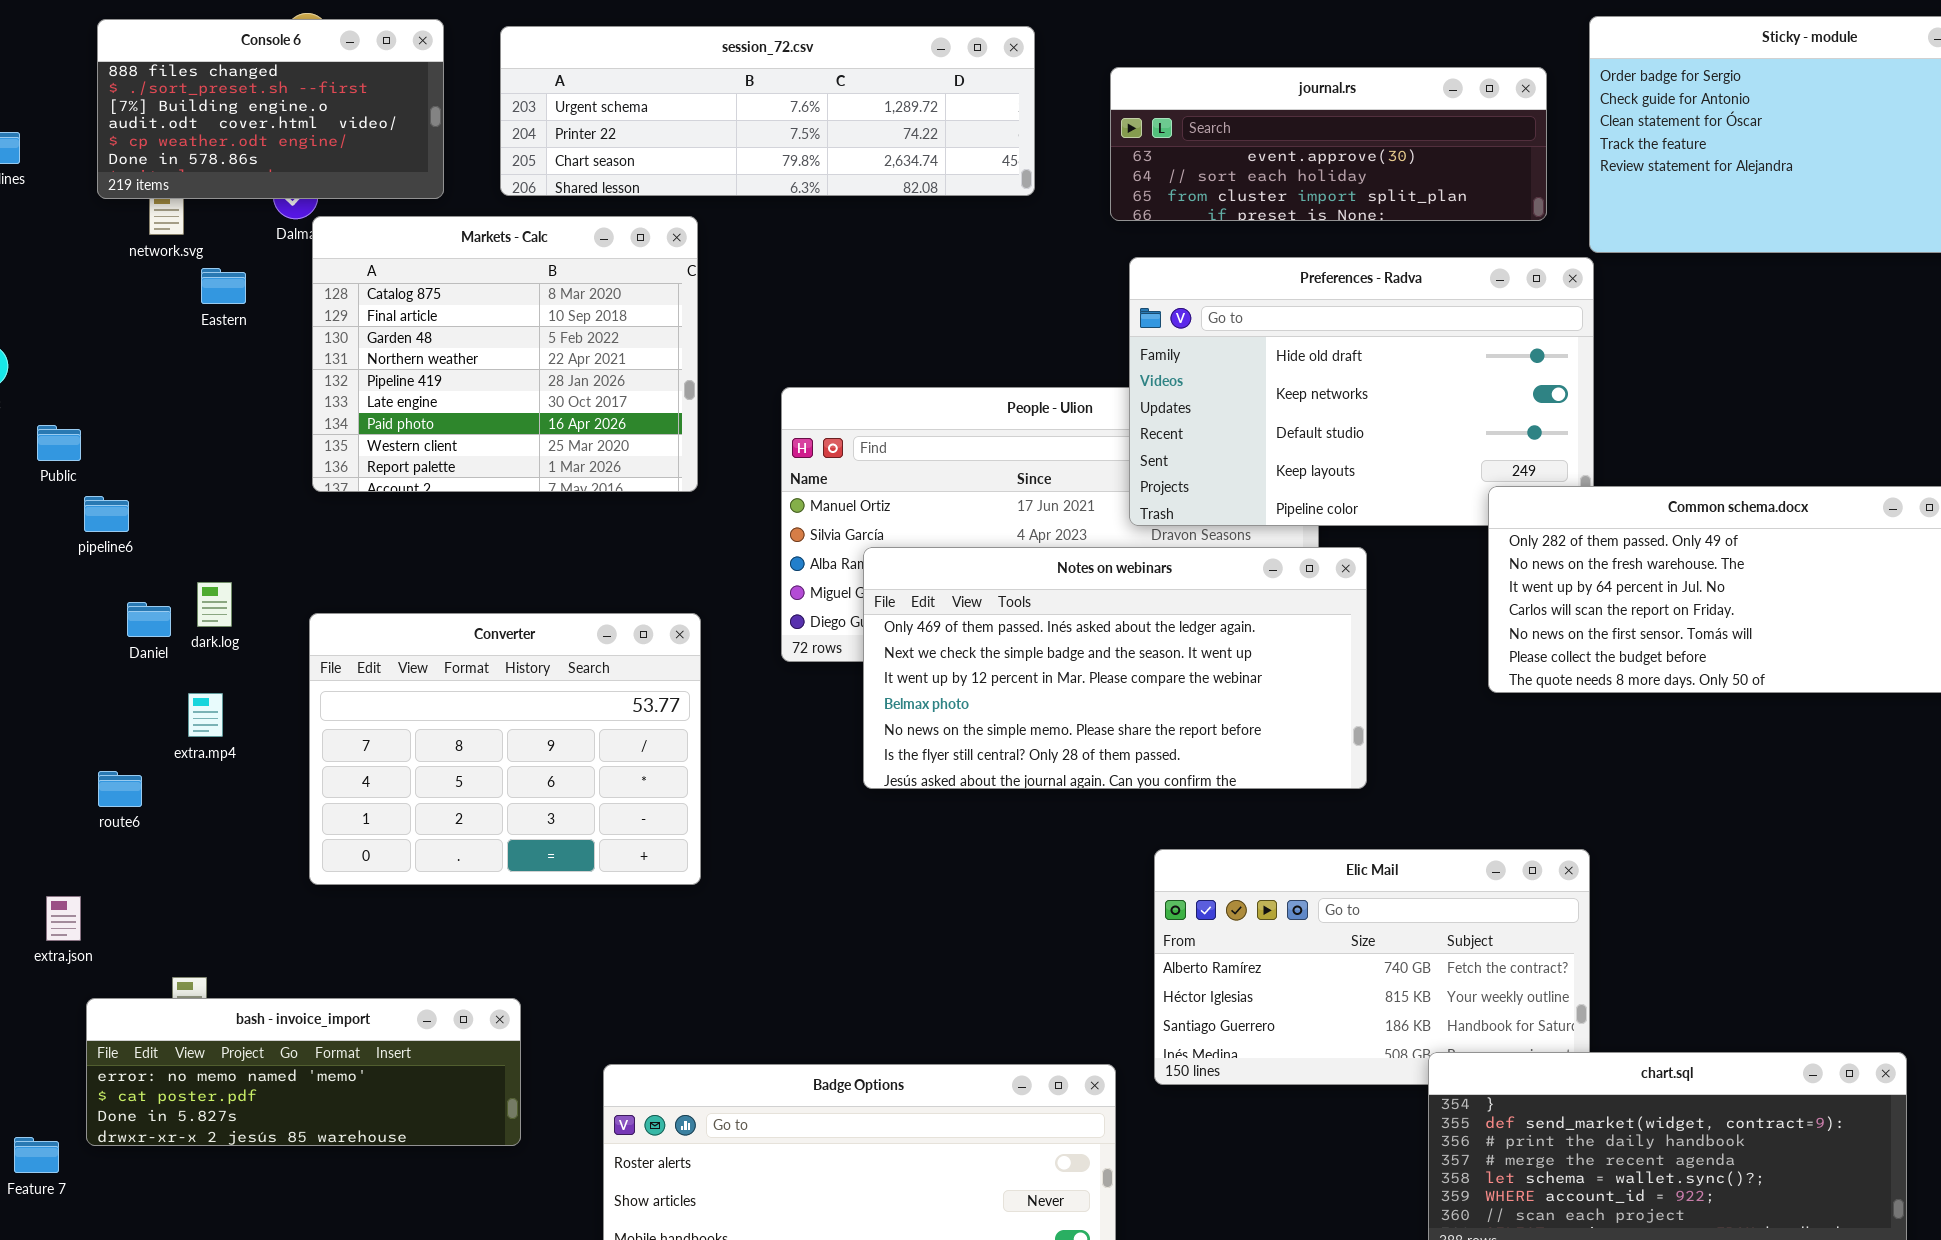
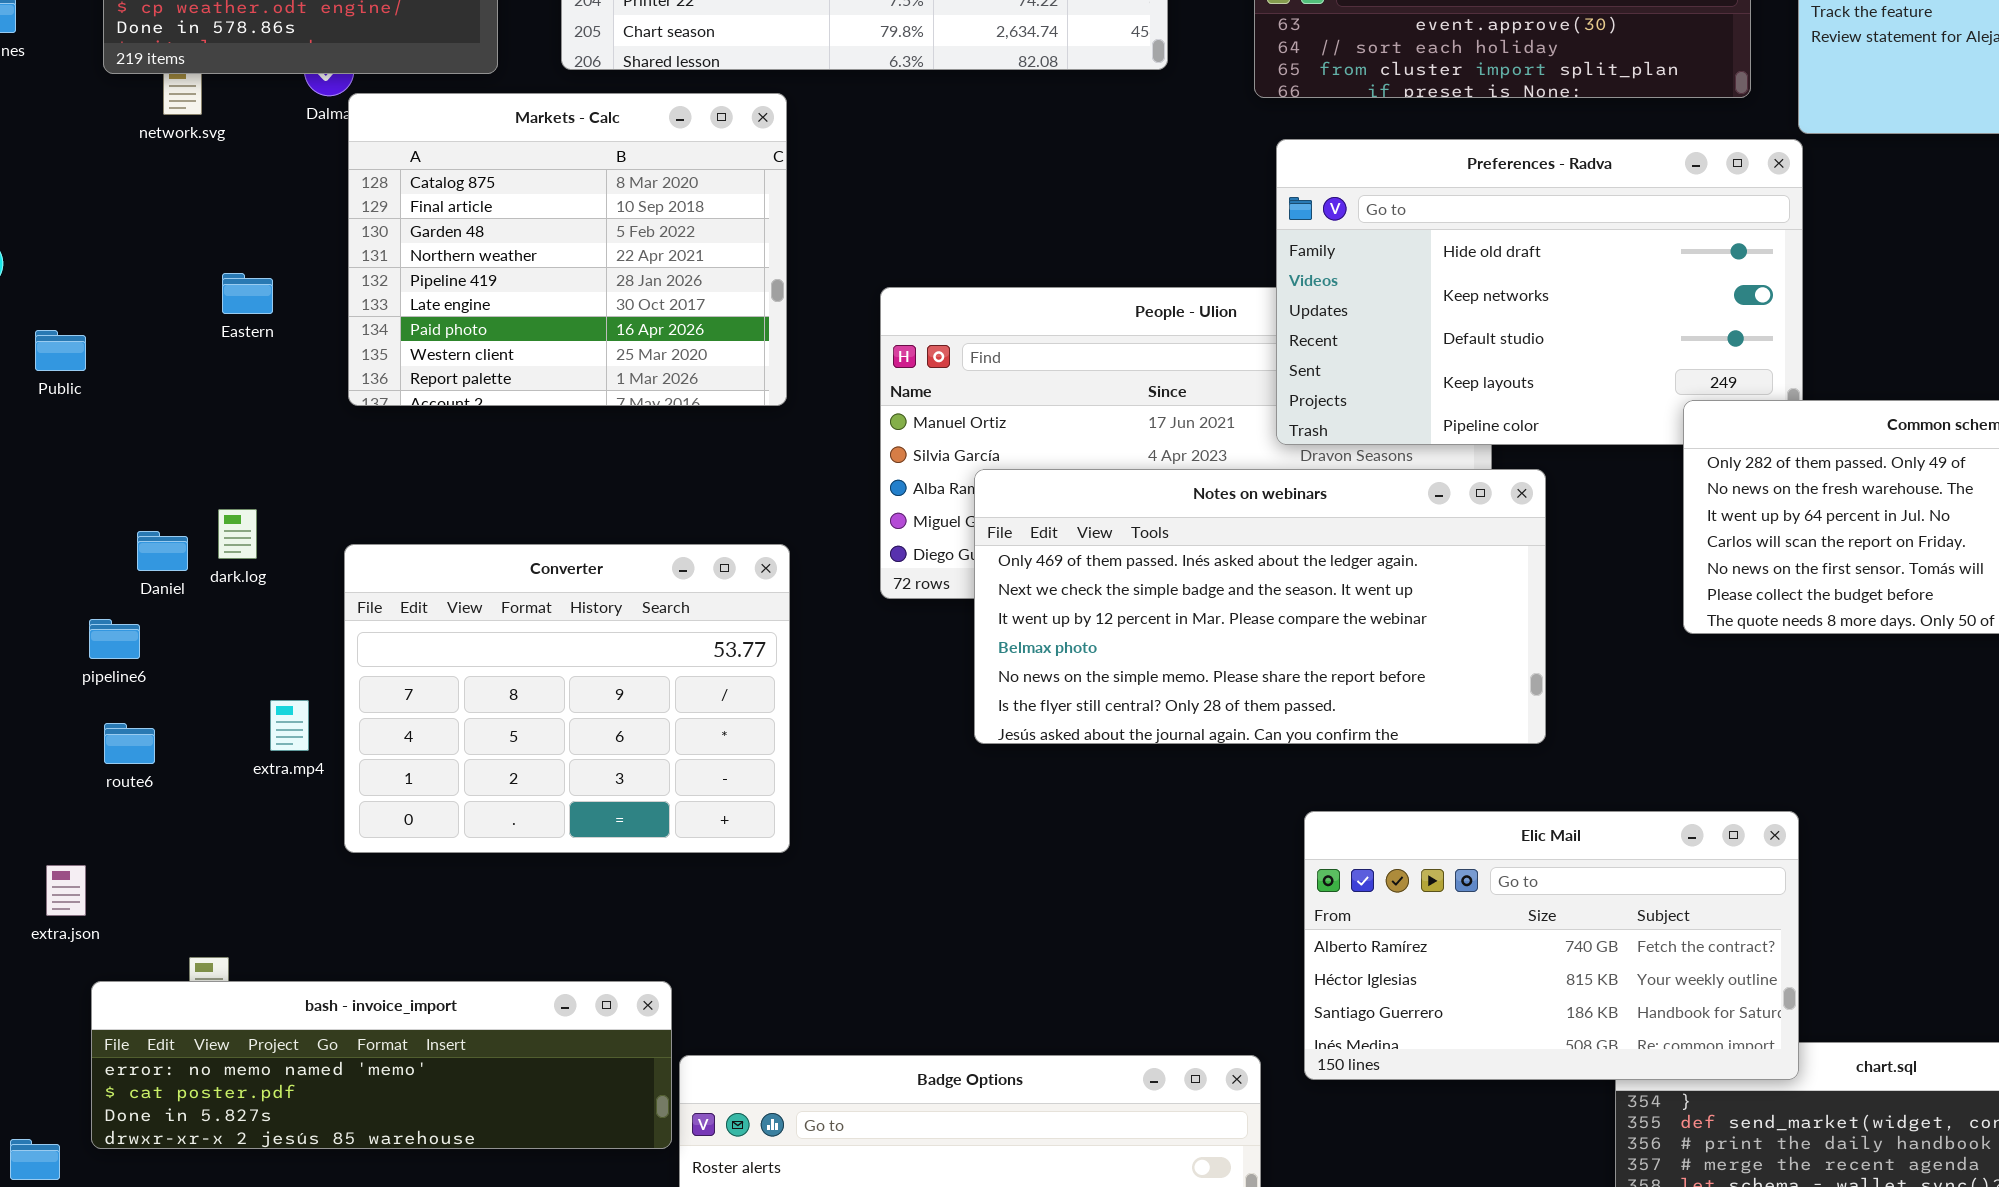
Eastern: [201,268,246,304] -> [222,273,273,314], moved
pipeline6: [84,496,129,532] -> [89,619,140,659], moved
extra.mp4: [188,693,223,737] -> [270,700,309,751], moved
Elic Mail: [1154,849,1590,1085] -> [1304,811,1799,1080], raised
bash - invoice_import: [86,998,521,1146] -> [91,981,672,1149], resized

